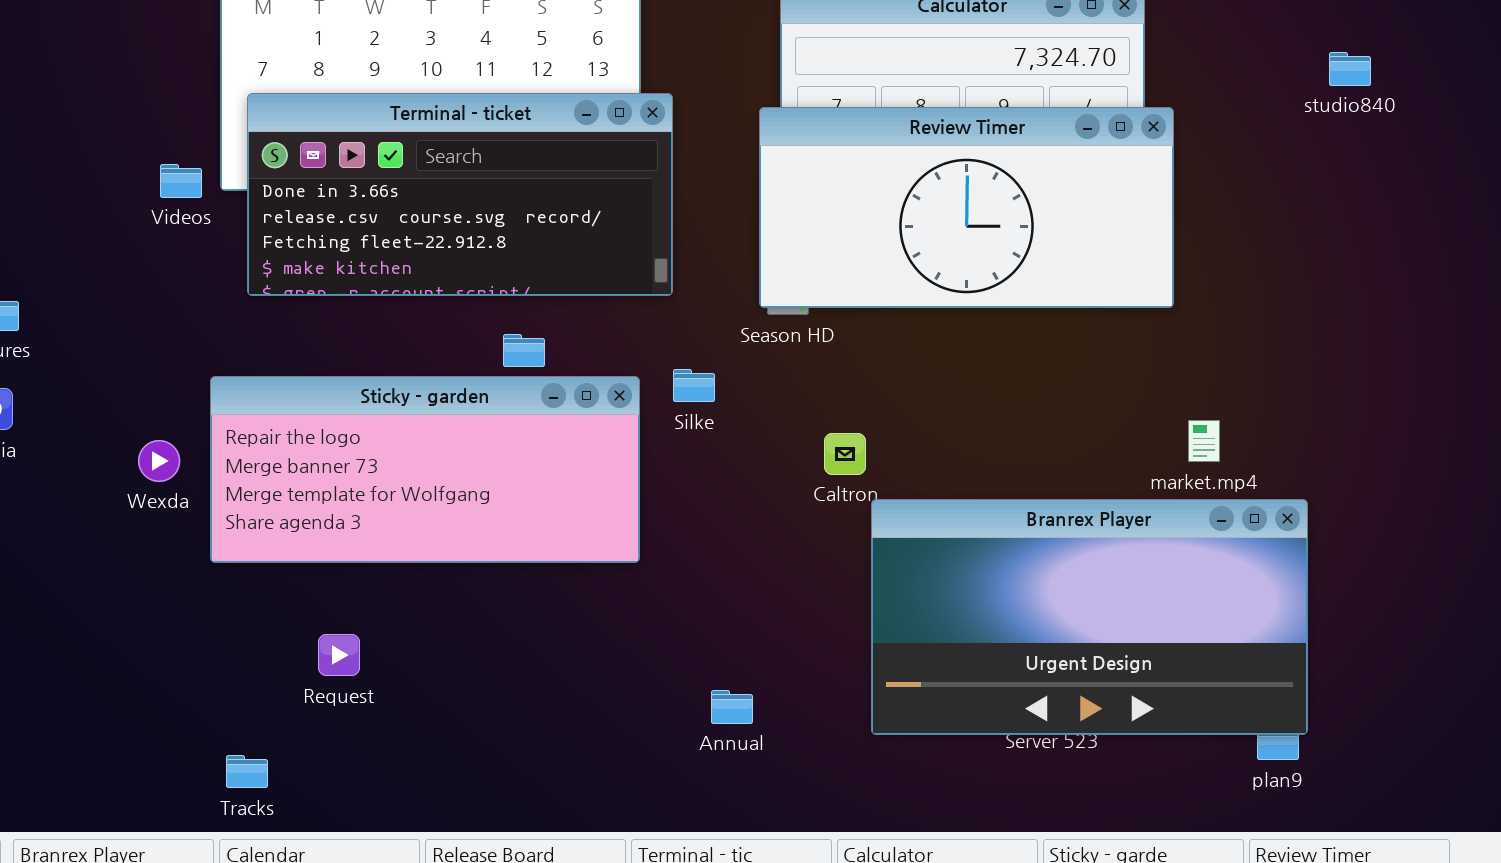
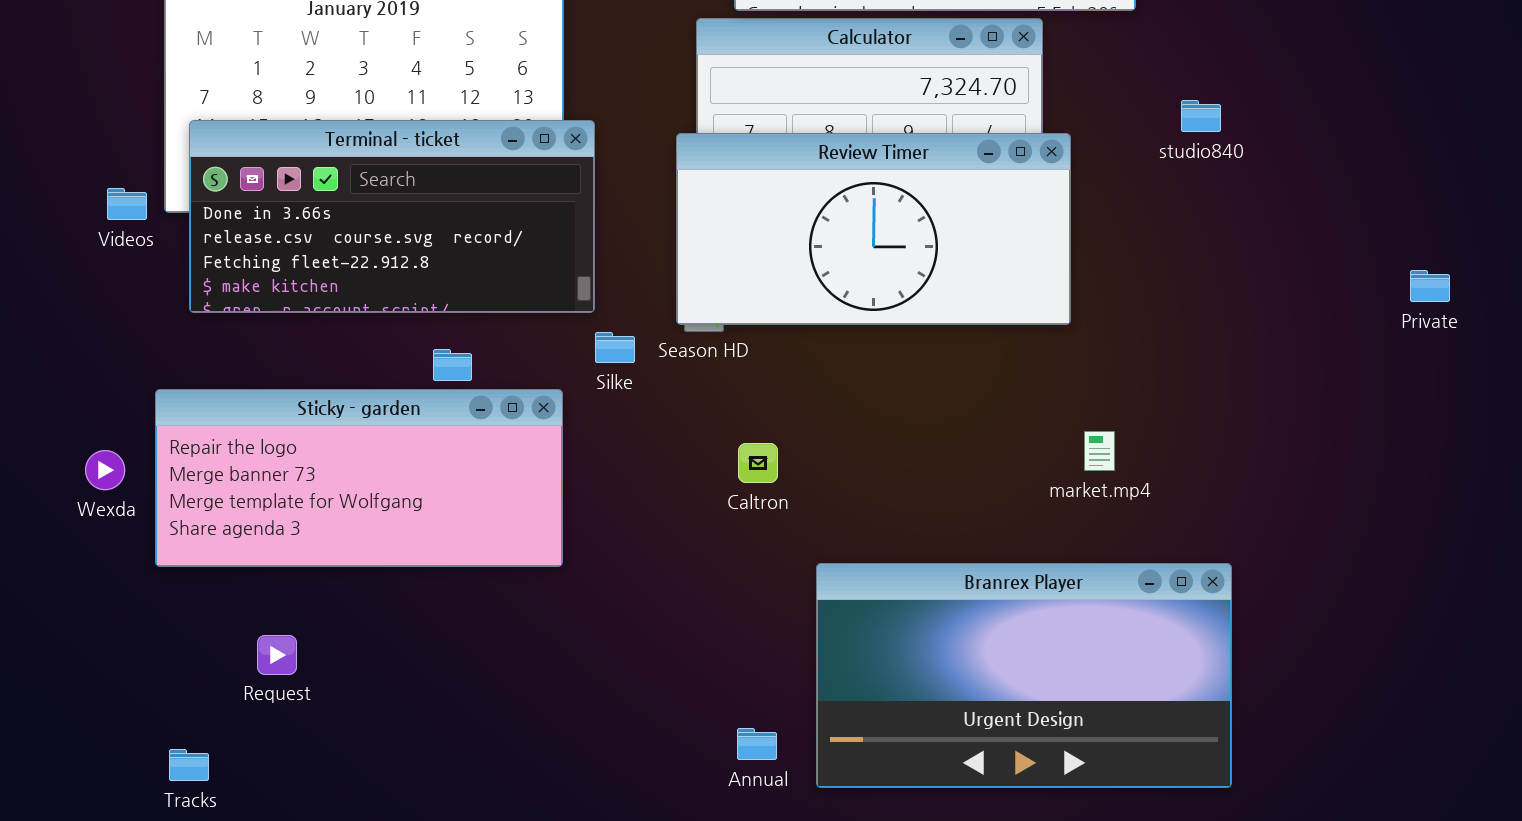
studio840: [1329,52,1371,86] -> [1181,100,1221,132], moved
Silke: [673,369,715,402] -> [595,332,635,363], moved
Branrex Player: [871,499,1308,735] -> [816,563,1232,788], moved
Annual: [711,690,753,724] -> [737,728,777,760], moved

